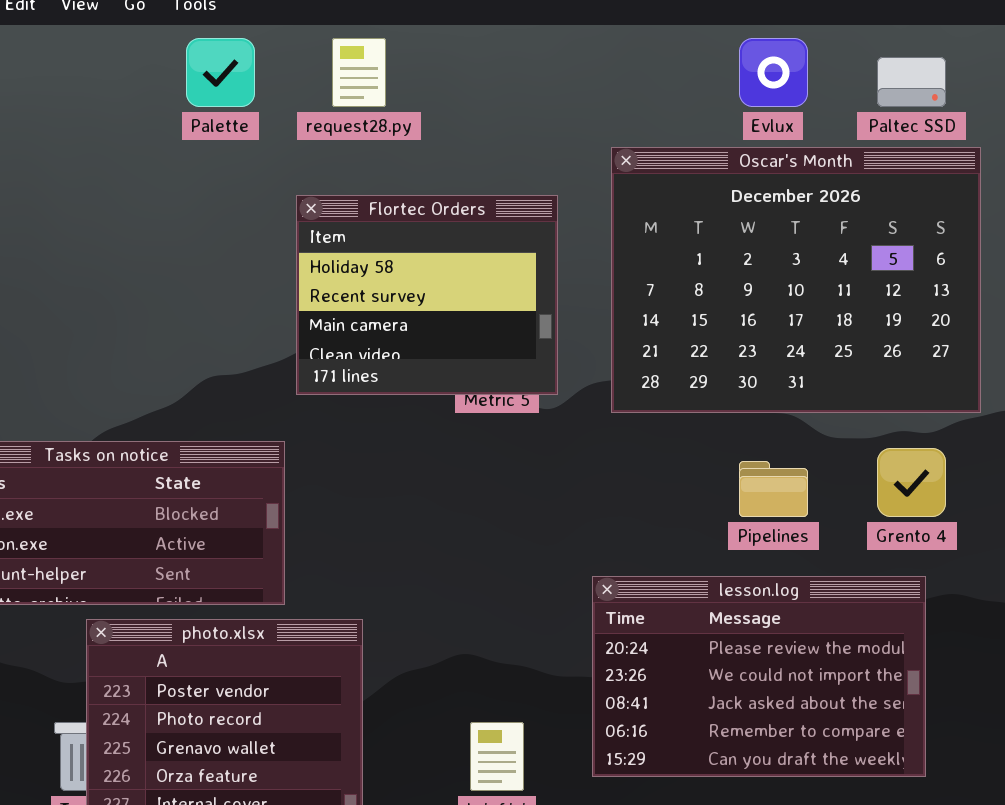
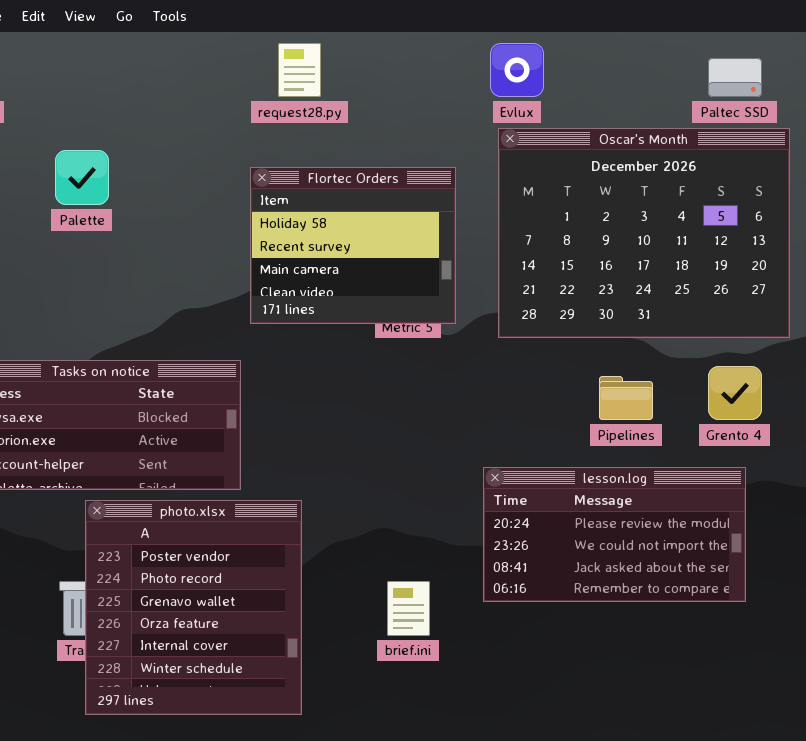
Palette: [186,38,255,107] -> [55,150,109,205], moved
Evlux: [739,38,808,107] -> [490,43,544,97], moved
lesson.log: [592,576,926,777] -> [483,467,746,602], resized

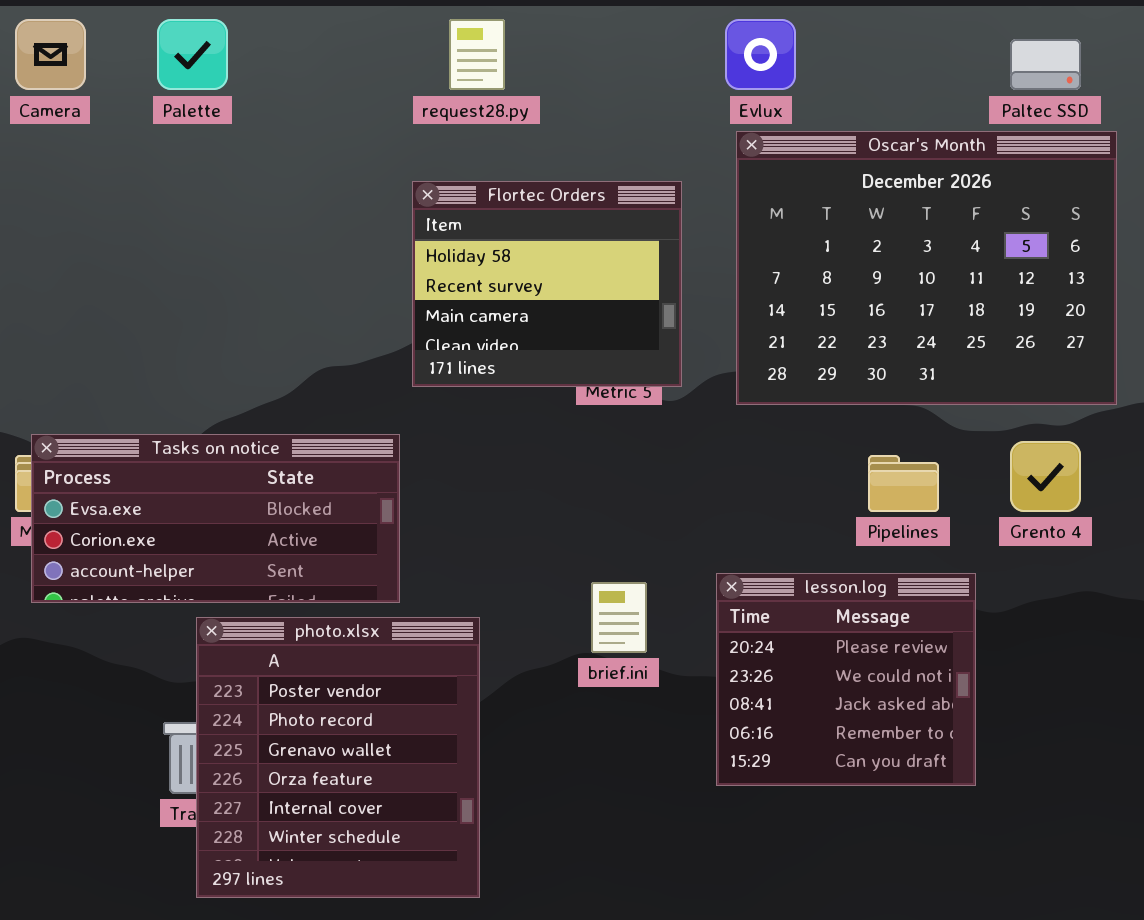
Palette: [55,150,109,205] -> [157,19,228,90], moved
lesson.log: [483,467,746,602] -> [716,573,976,786], resized
brief.ini: [387,581,430,636] -> [591,582,647,653], moved

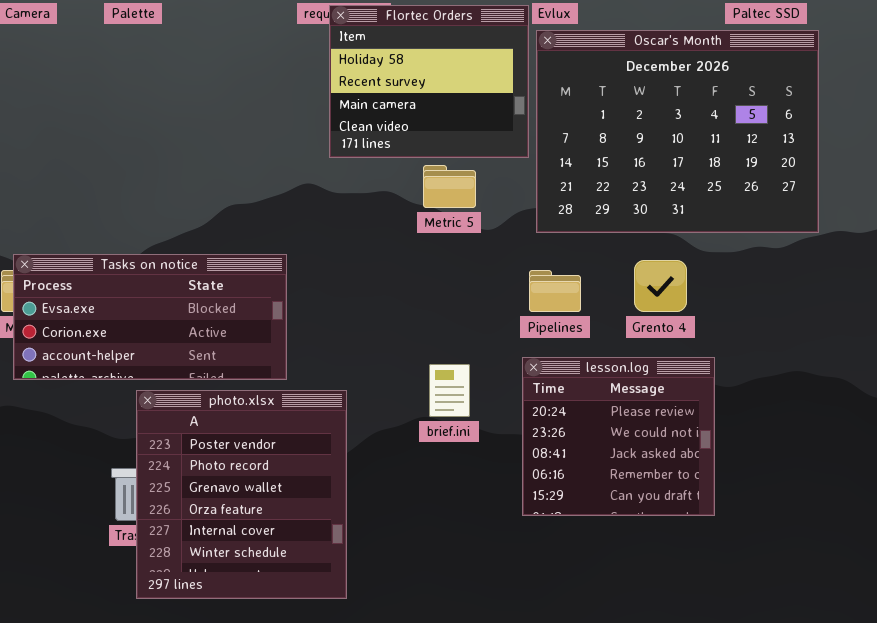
Flortec Orders: [412,181,682,387] -> [329,5,529,158], moved
Grento 4: [1010,441,1081,512] -> [634,260,687,312], moved
Pipelines: [868,455,939,512] -> [529,270,581,312], moved

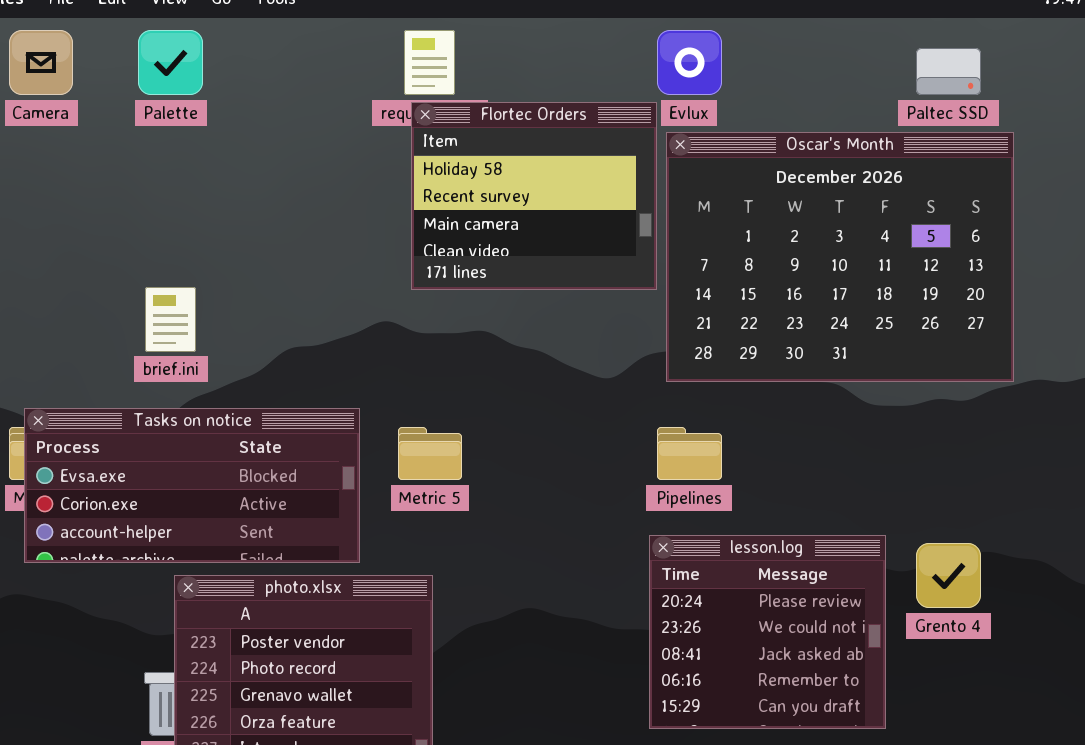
Metric 5: [423,165,476,208] -> [398,427,462,480], moved
Grento 4: [634,260,687,312] -> [916,543,981,608], moved
brief.ini: [429,364,470,417] -> [145,287,196,352], moved

